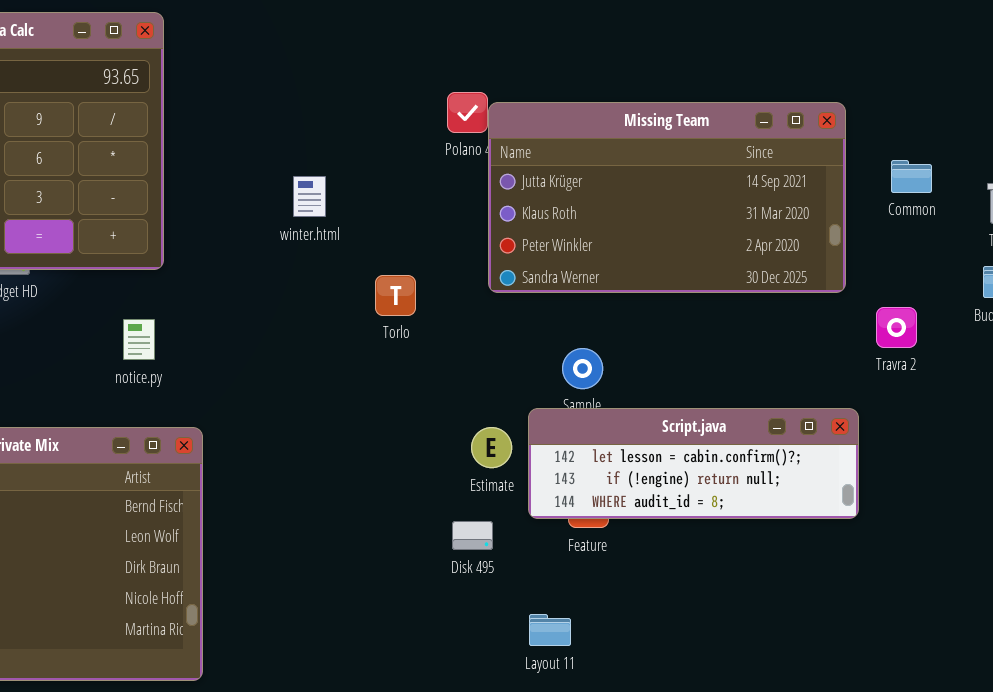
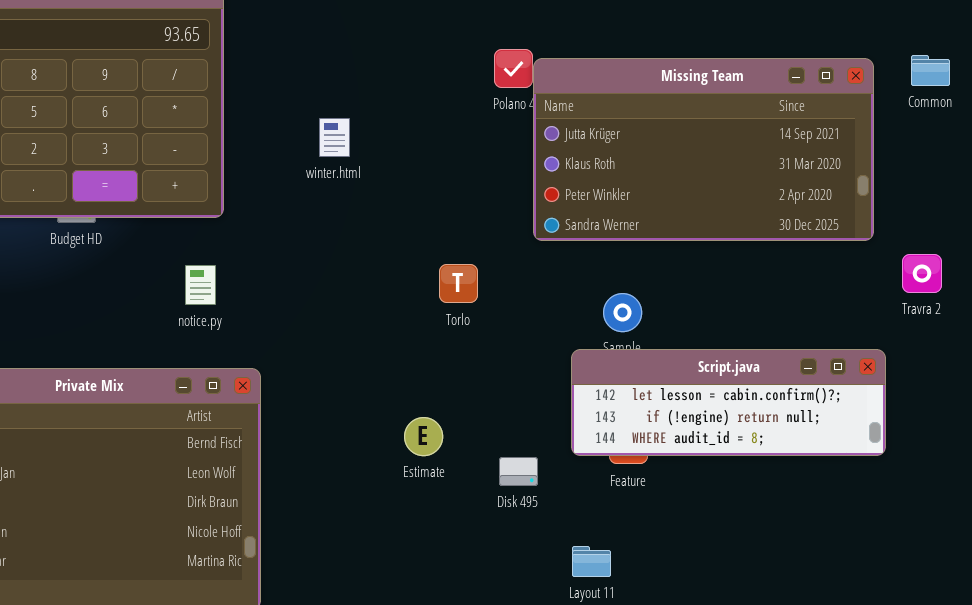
Common: [891,160,932,193] -> [911,55,950,86], moved
winter.html: [293,176,326,217] -> [319,118,350,157], moved
Torlo: [375,275,416,316] -> [439,264,478,303], moved
Estimate: [471,427,512,468] -> [404,417,443,456], moved

